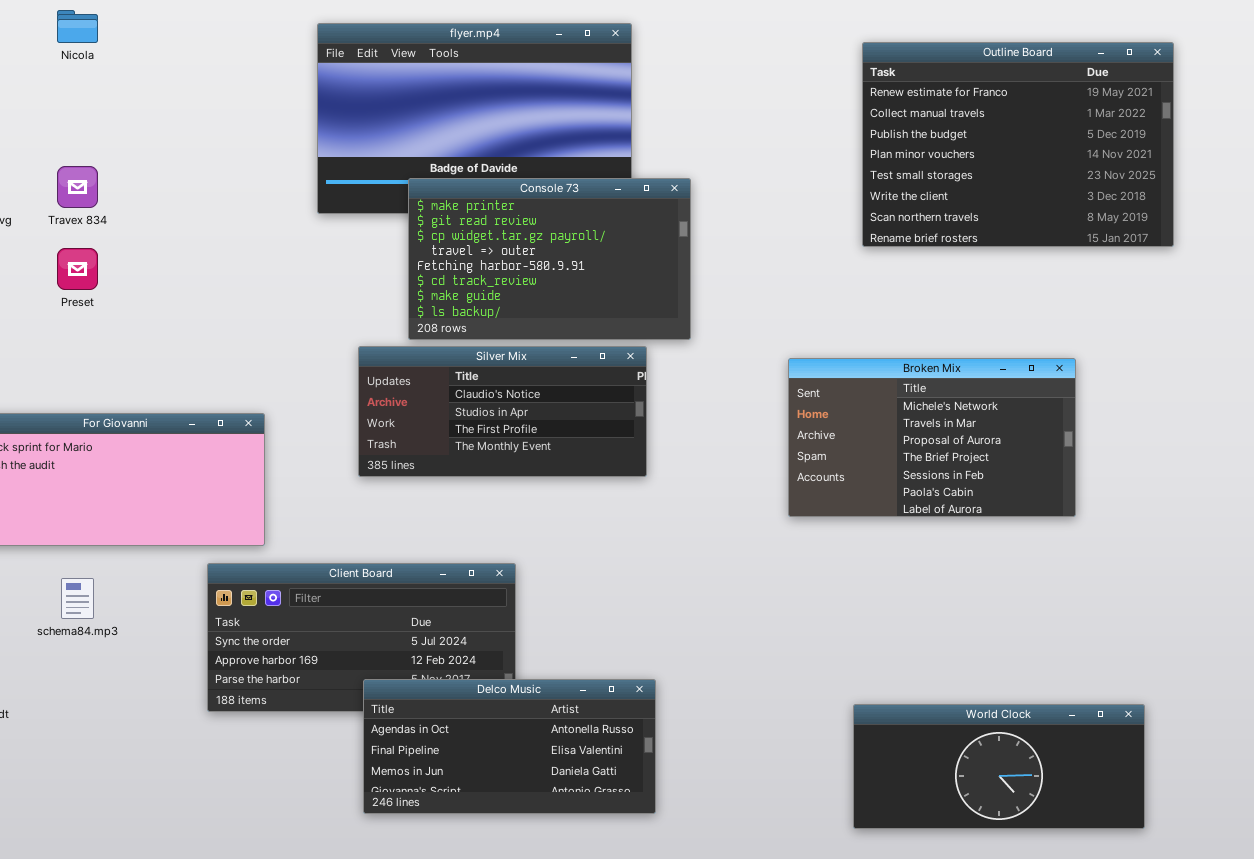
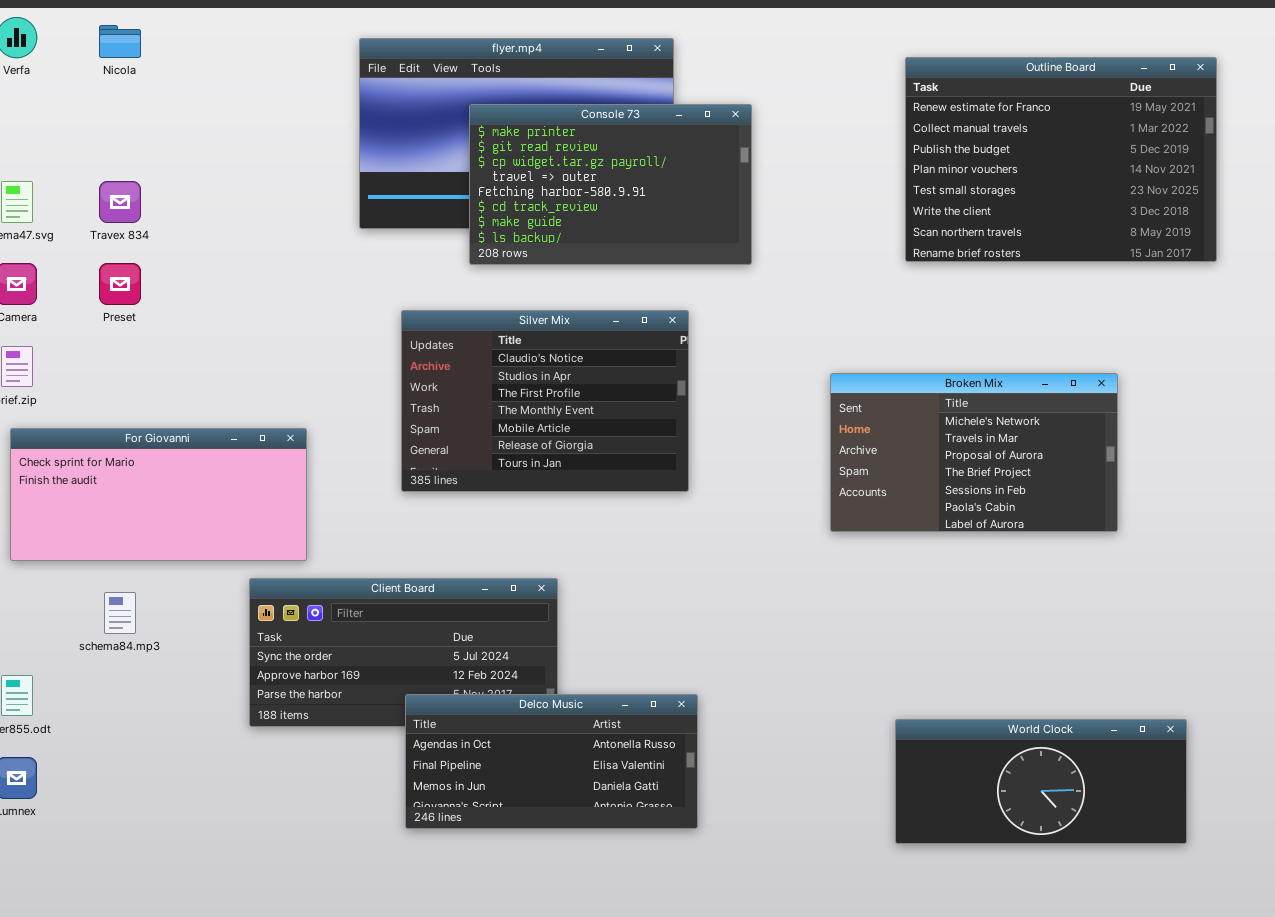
Console 73: [408,178,691,340] -> [469,104,752,265], moved
Silver Mix: [358,346,647,477] -> [401,310,689,492], resized

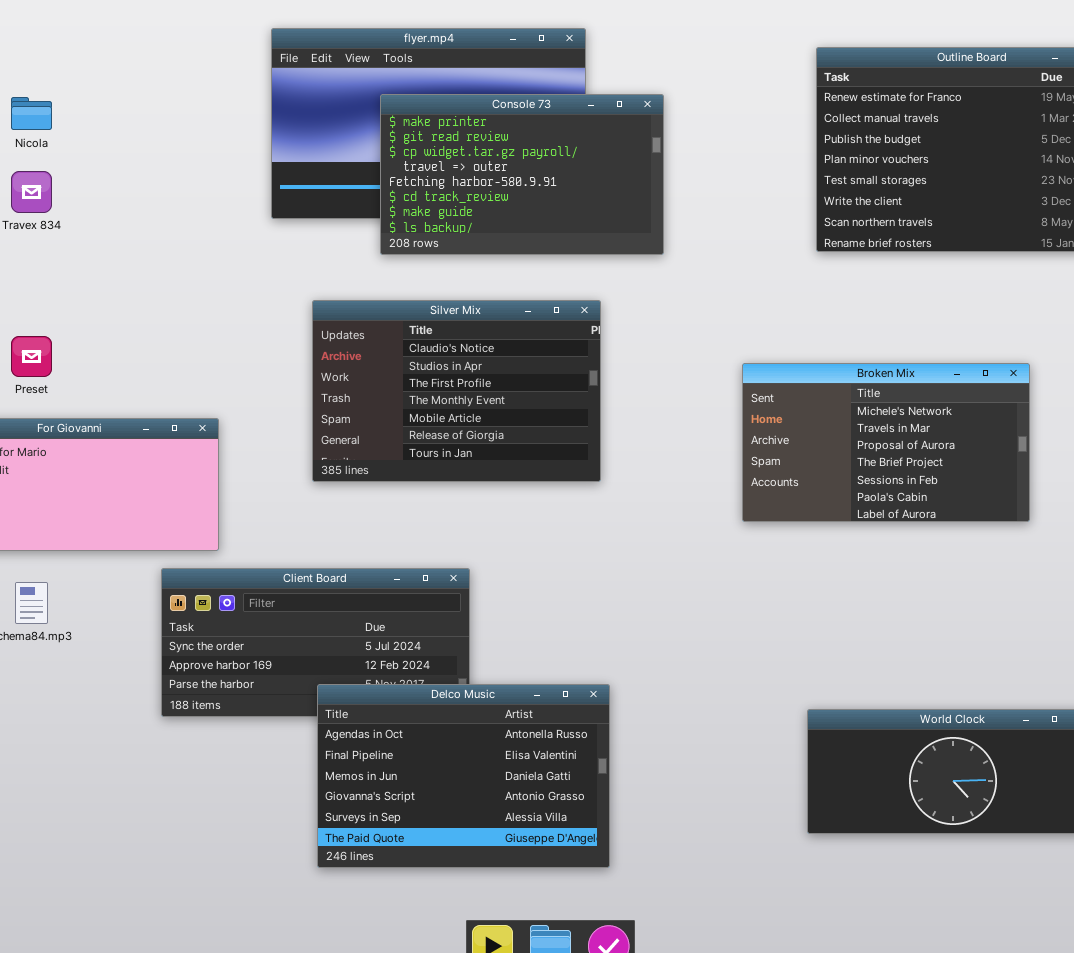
Nicola: [99,25,141,58] -> [11,97,52,130], moved
Preset: [99,263,141,305] -> [11,336,52,377], moved
Delco Music: [405,694,698,829] -> [317,684,610,868], resized

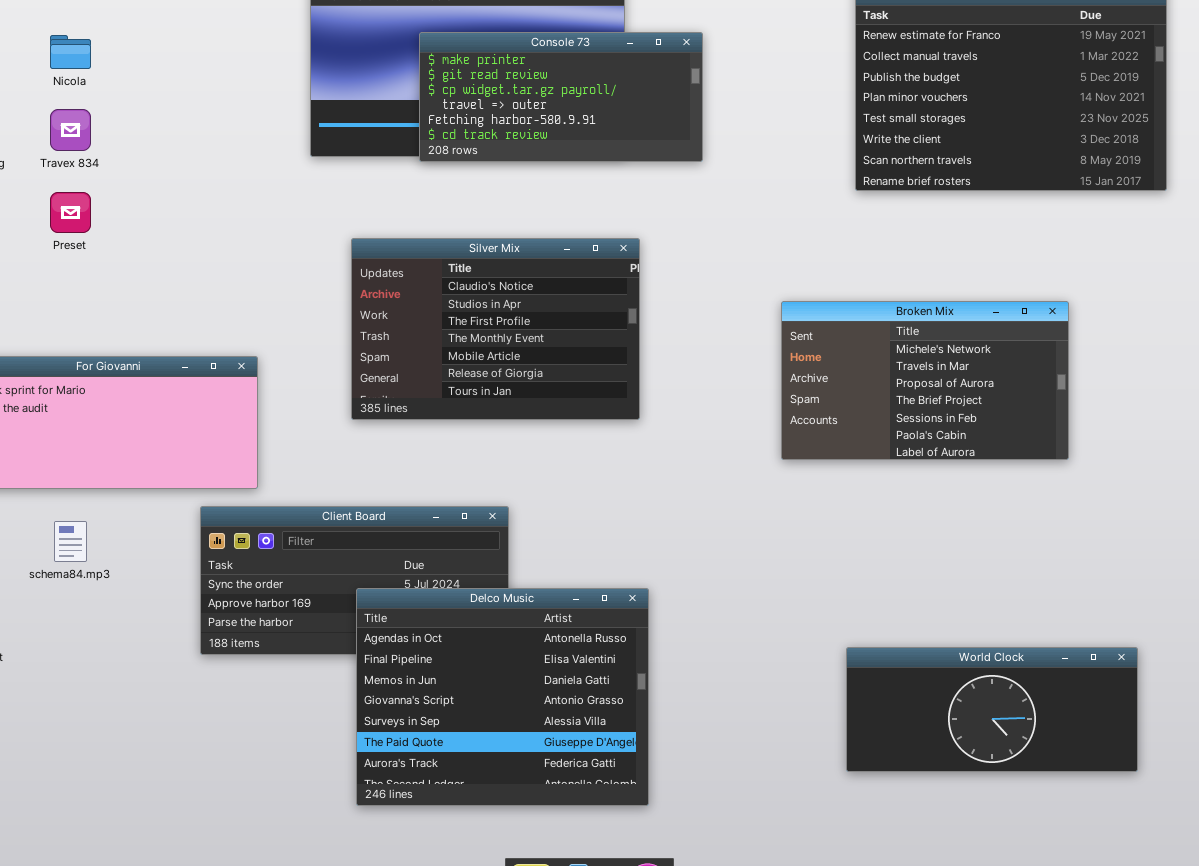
Console 73: [380,94,664,255] -> [419,32,703,162], resized
Preset: [11,336,52,377] -> [50,192,91,233], moved
Delco Music: [317,684,610,868] -> [356,588,649,806], resized

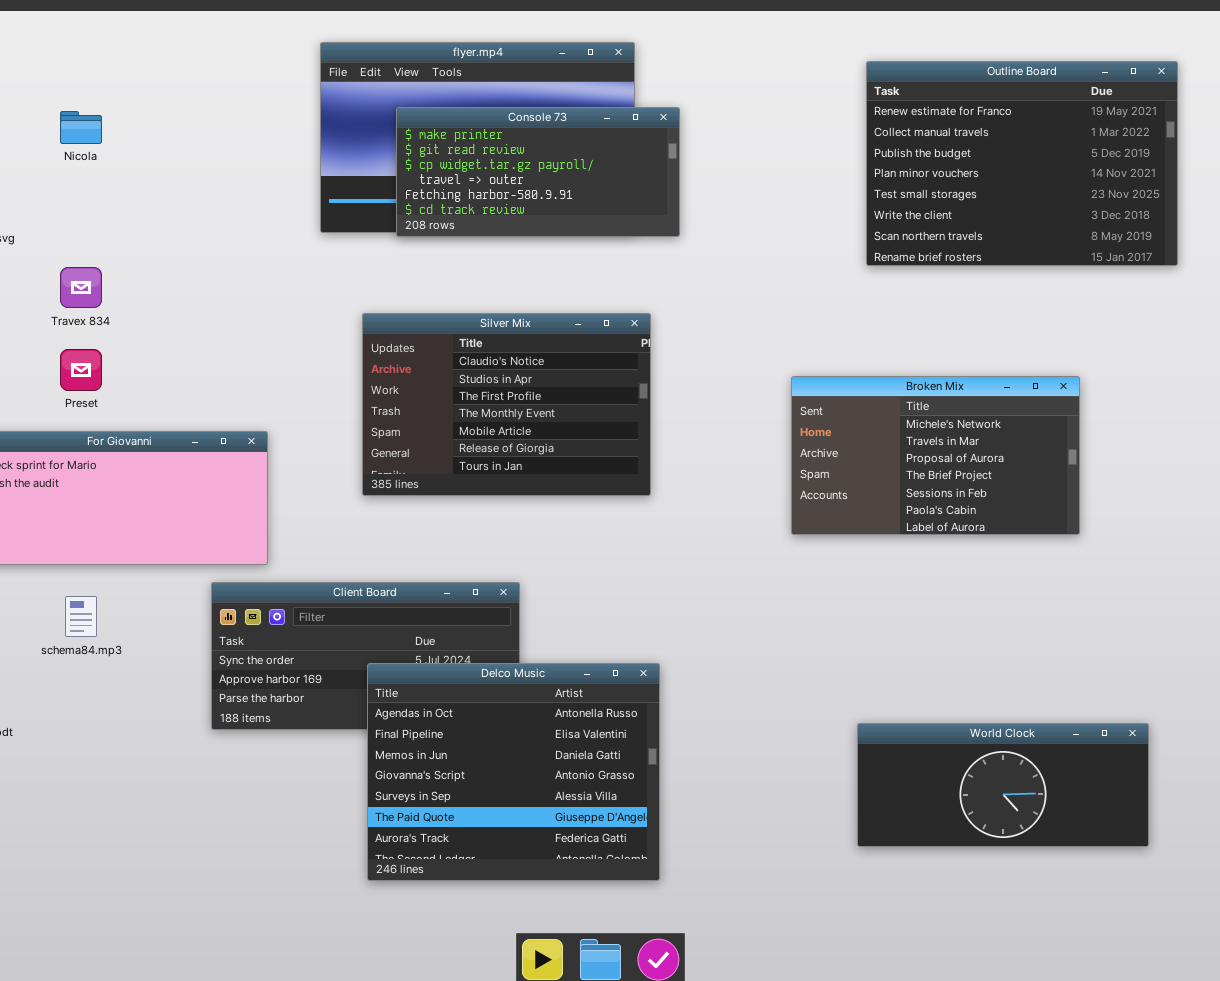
Console 73: [419,32,703,162] -> [396,107,680,237], moved
Travex 834: [50,109,91,151] -> [60,267,102,308], moved
Preset: [50,192,91,233] -> [60,349,102,391], moved

